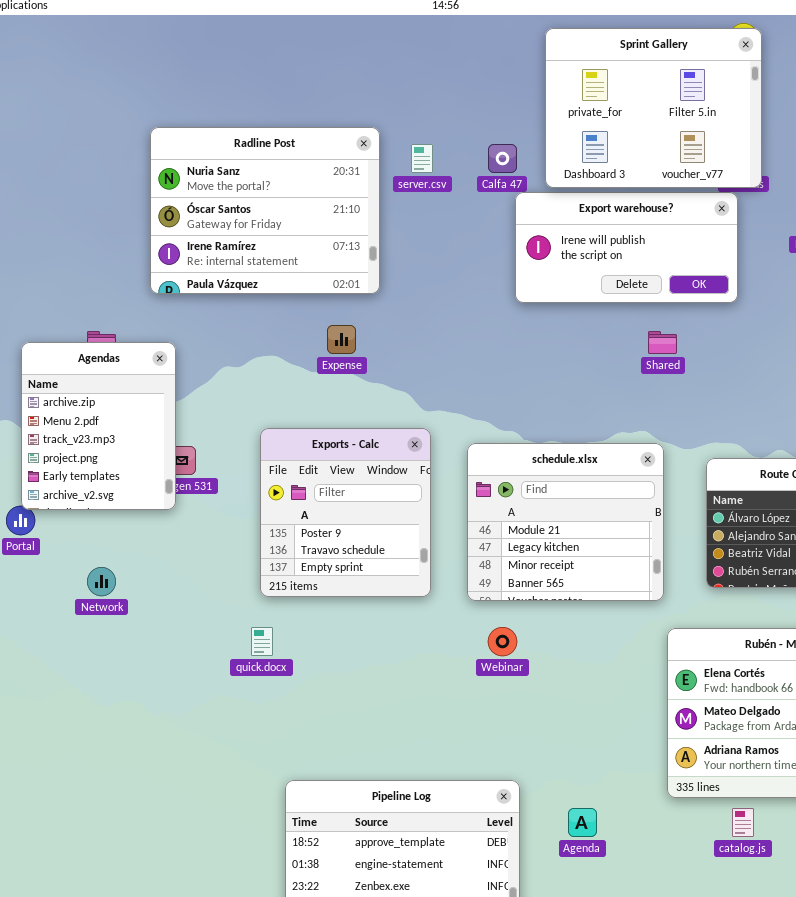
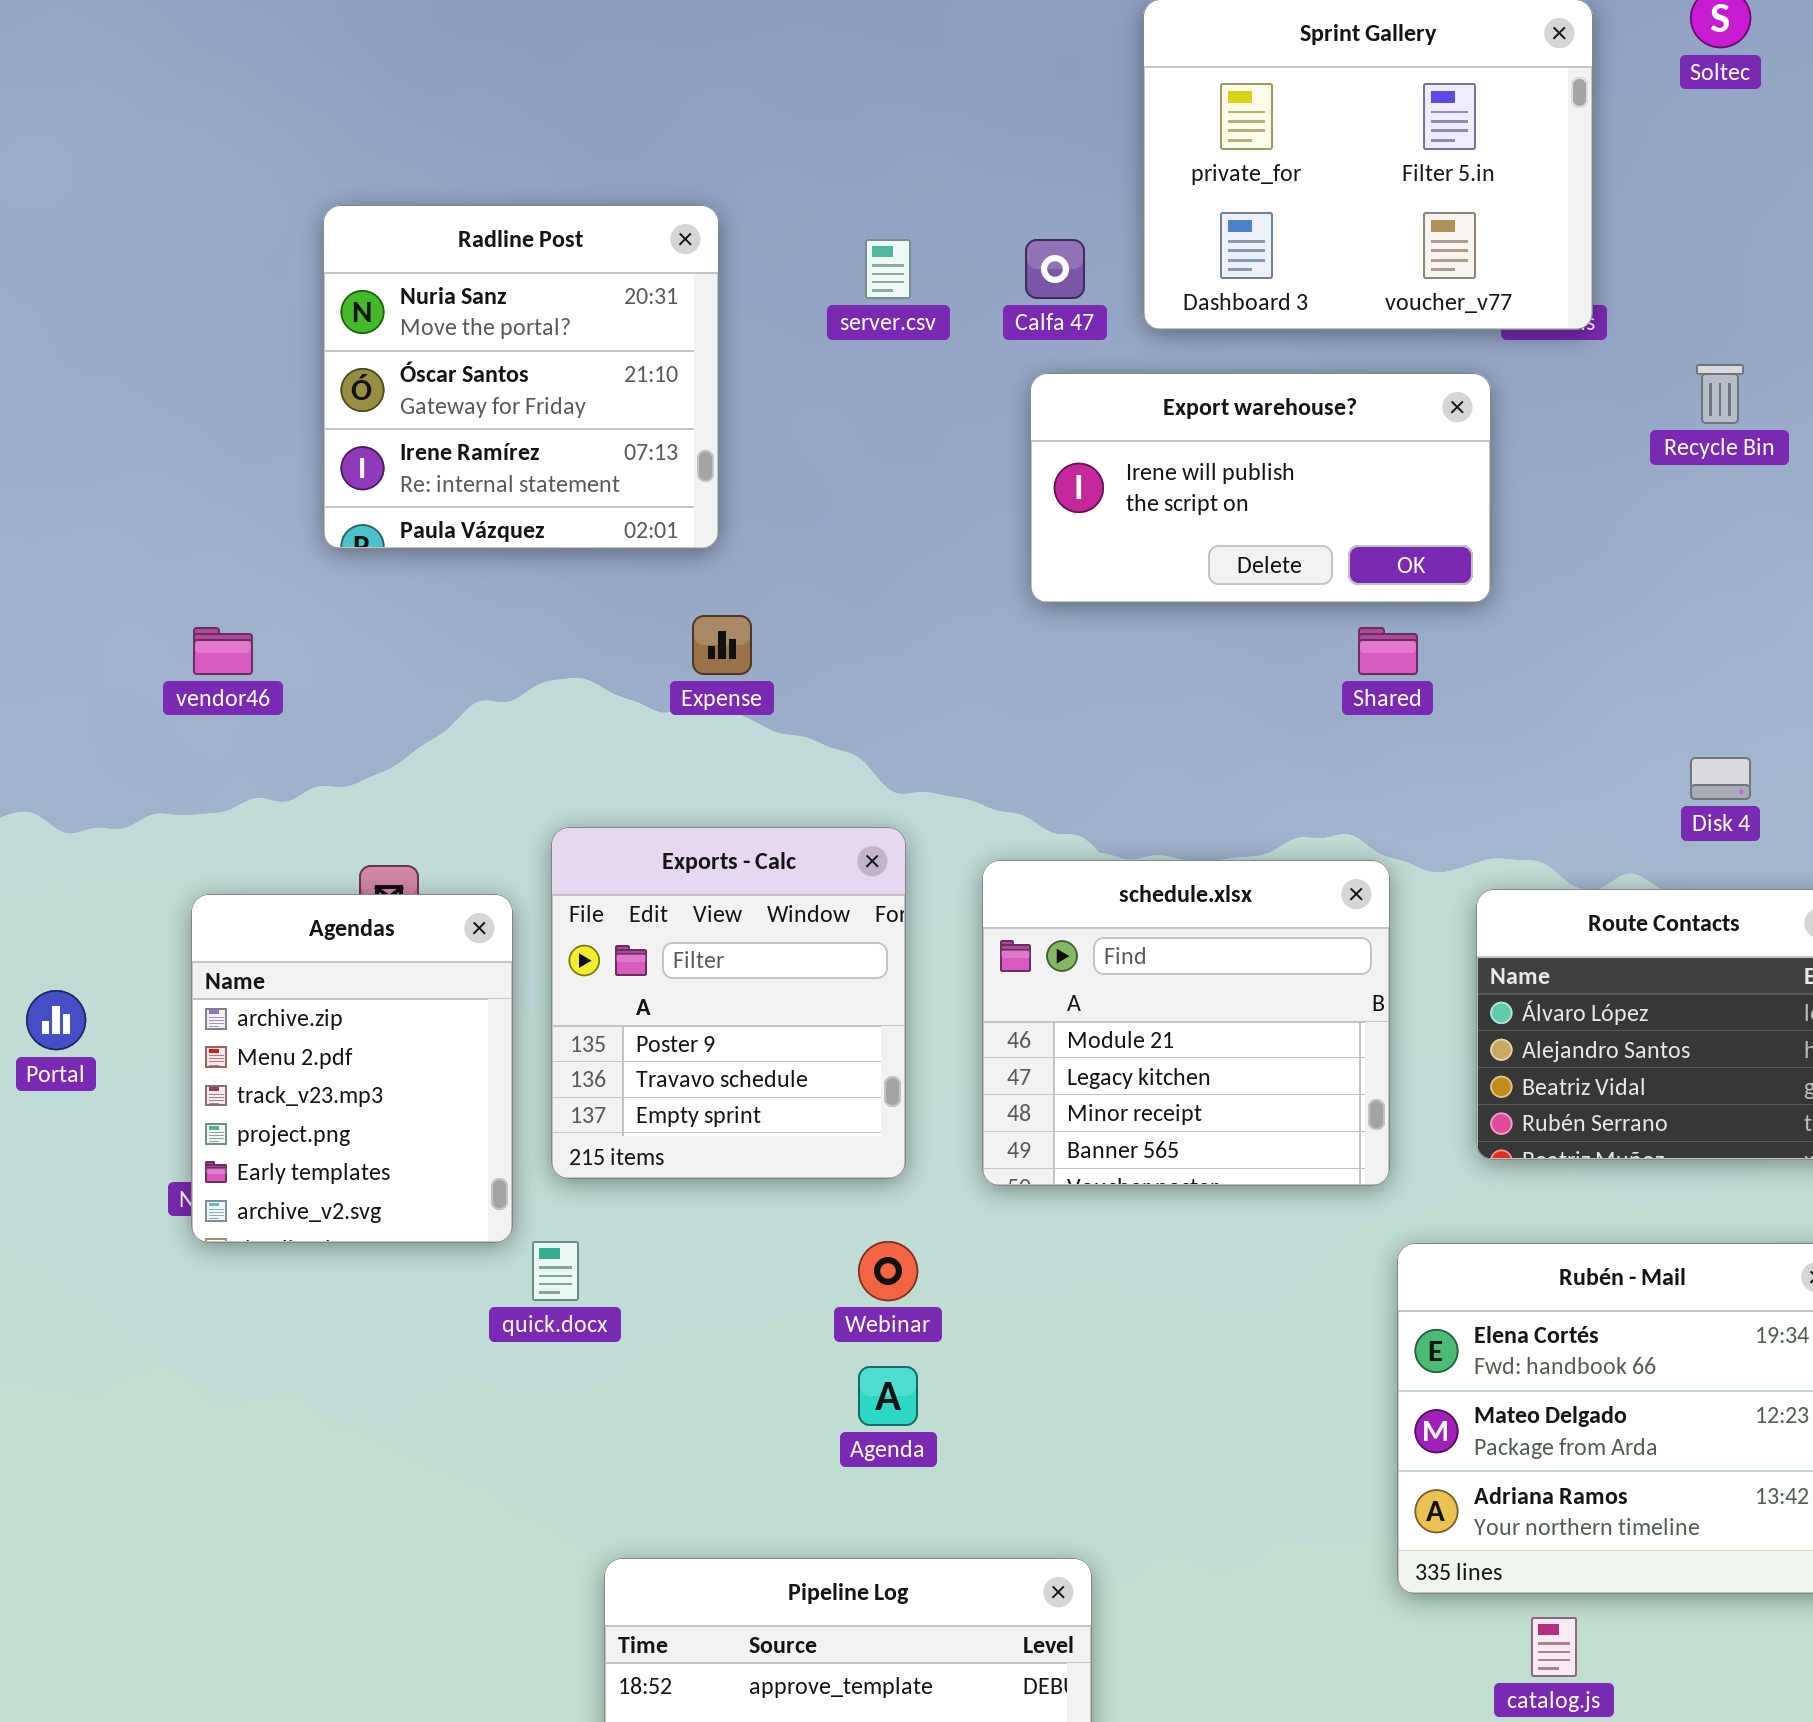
Radline Post: [150,127,380,294] -> [323,205,719,549], resized
Export warehouse?: [515,192,738,303] -> [1030,373,1491,603], moved
Agendas: [21,342,176,510] -> [191,894,513,1243], moved
Webinar: [488,627,517,656] -> [858,1241,918,1301], moved
Agenda: [568,808,597,837] -> [858,1366,918,1426], moved

